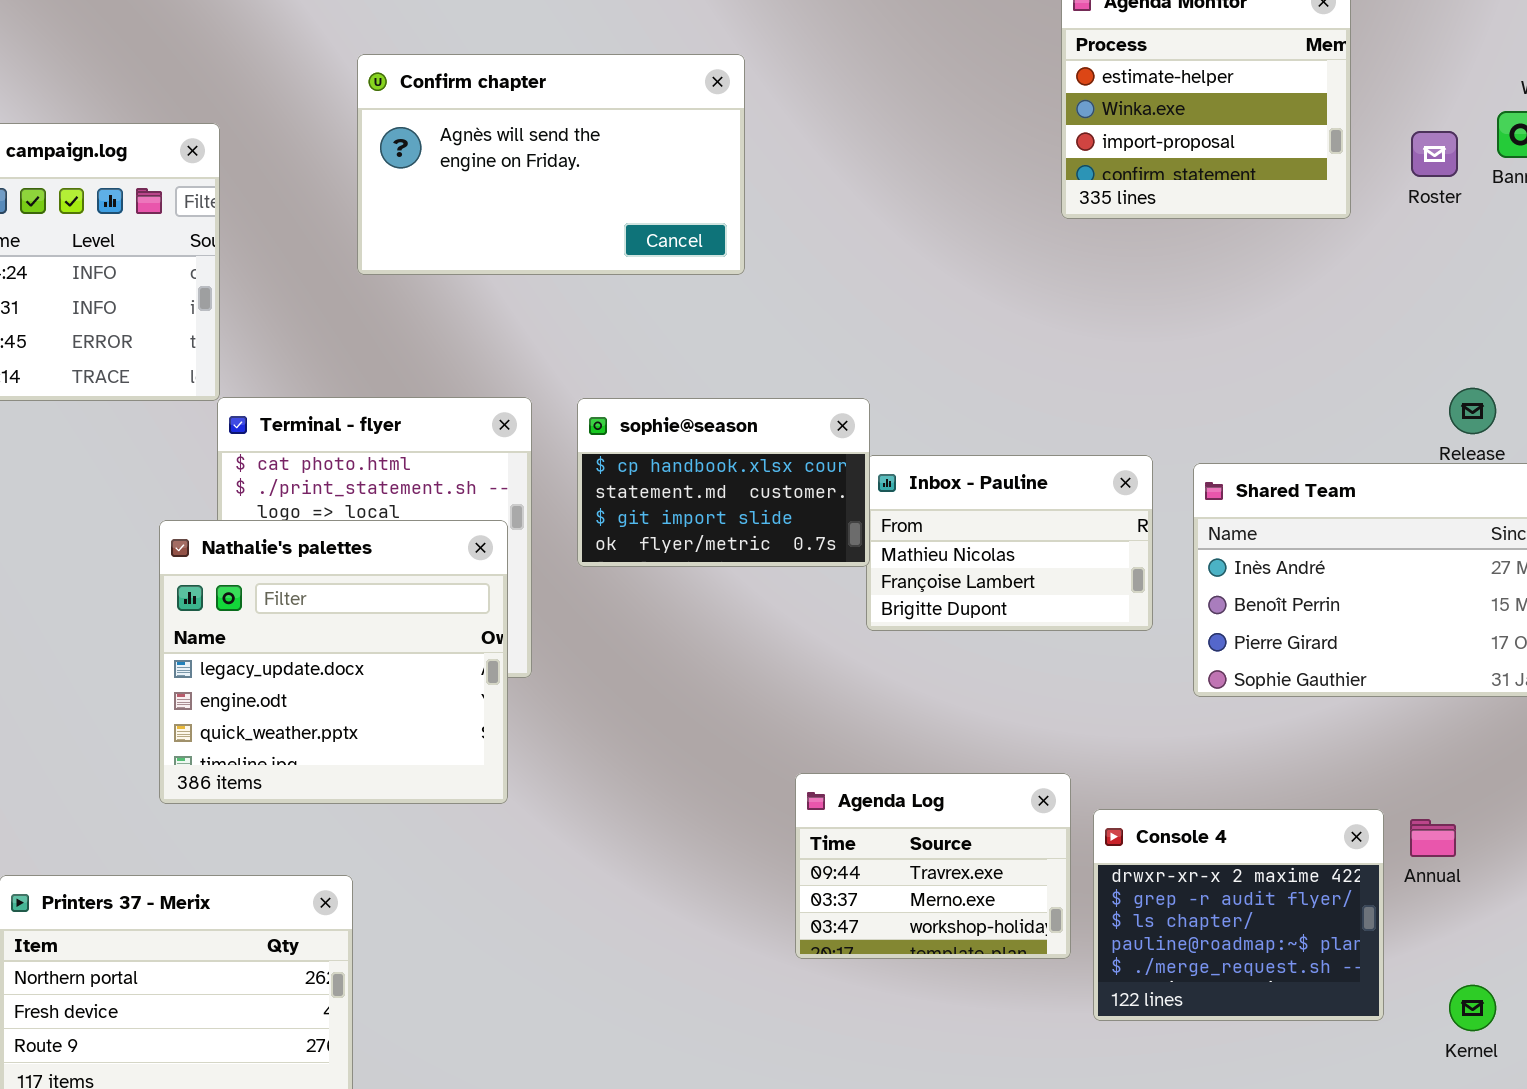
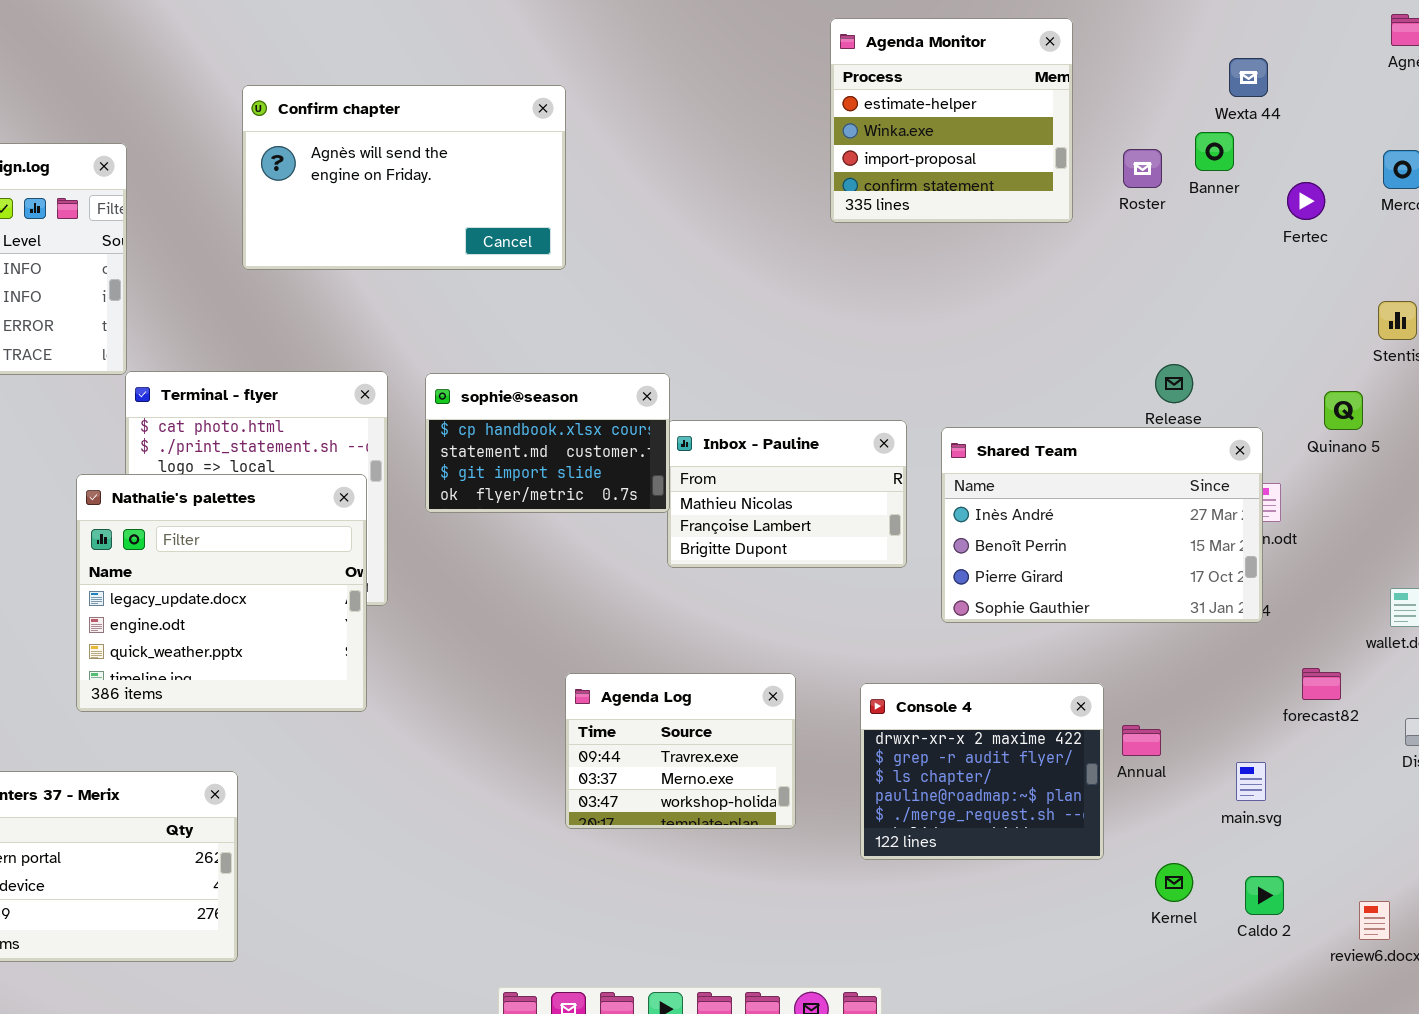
Agenda Log: [795,773,1071,959] -> [565,673,796,829], moved
Console 4: [1093,809,1384,1021] -> [860,683,1104,860], moved

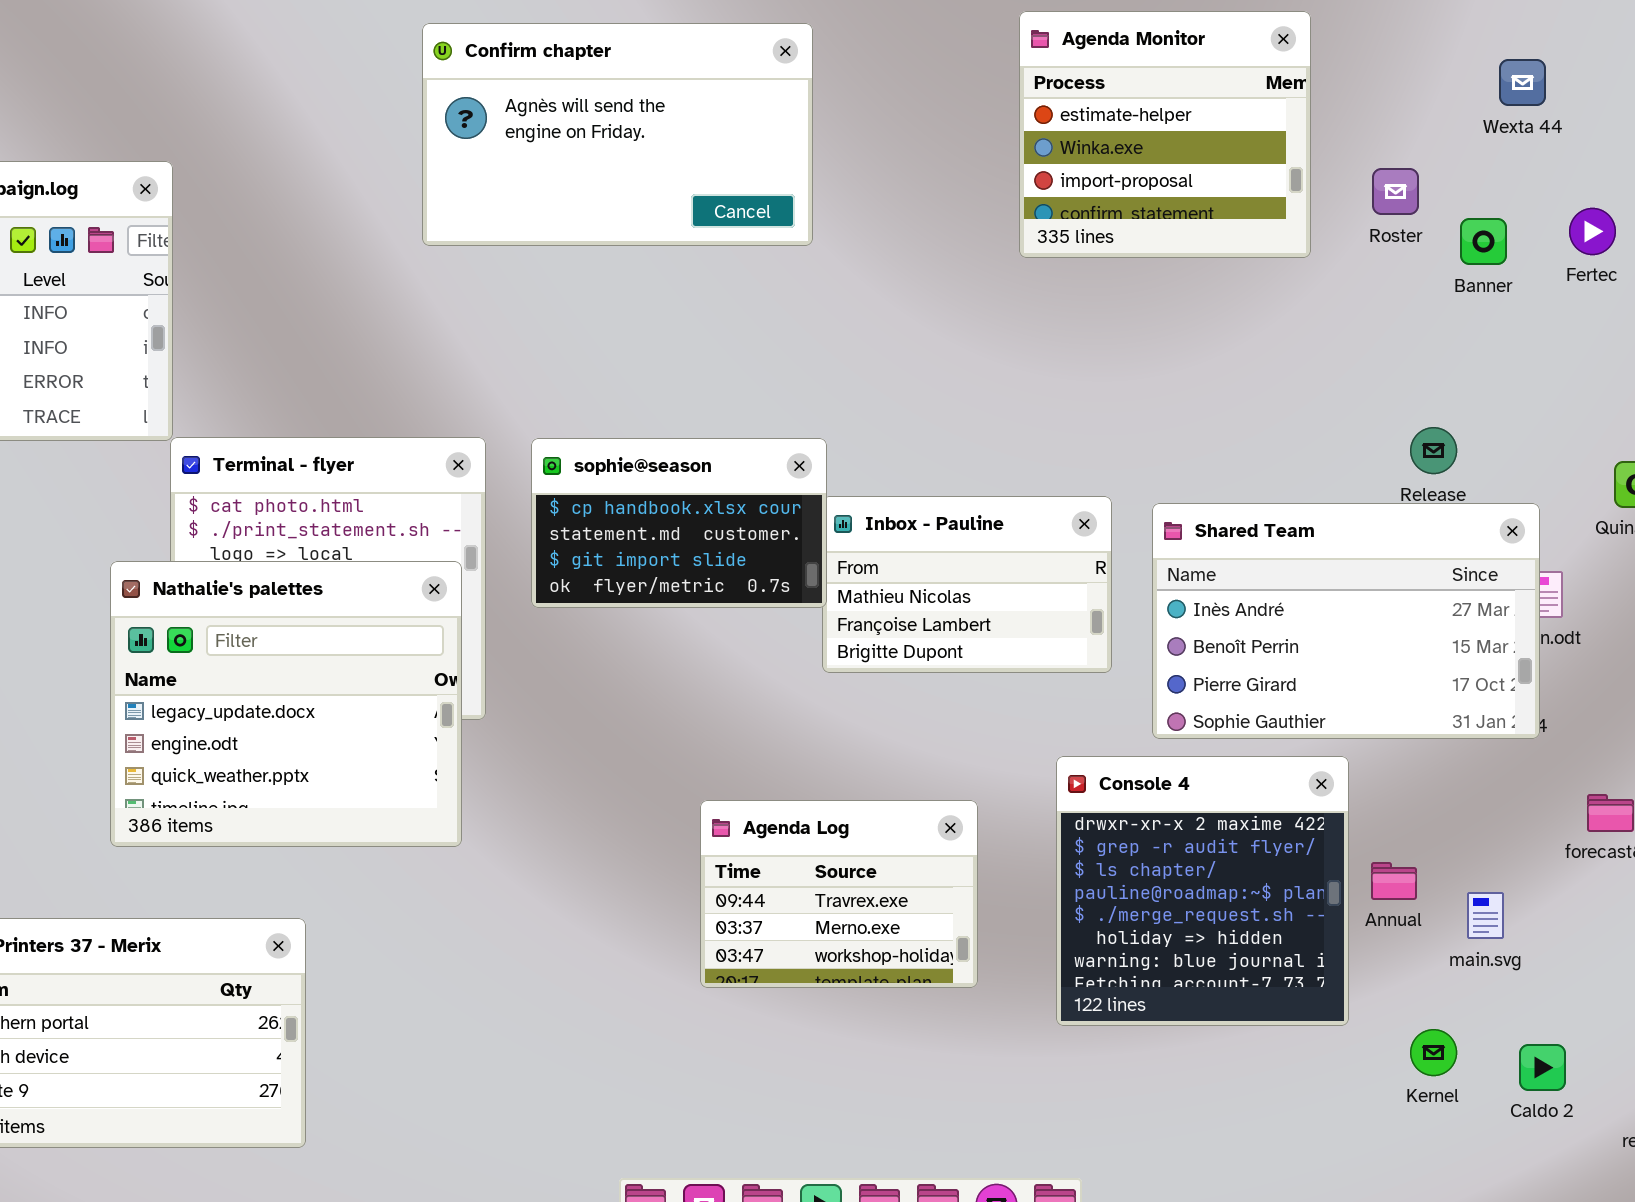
Confirm chapter: [242,85,566,270] -> [422,23,813,246], moved
Banner: [1195,132,1234,171] -> [1460,218,1507,265], moved
Console 4: [860,683,1104,860] -> [1056,756,1349,1026], resized
main.svg: [1236,762,1266,801] -> [1467,892,1504,939], moved

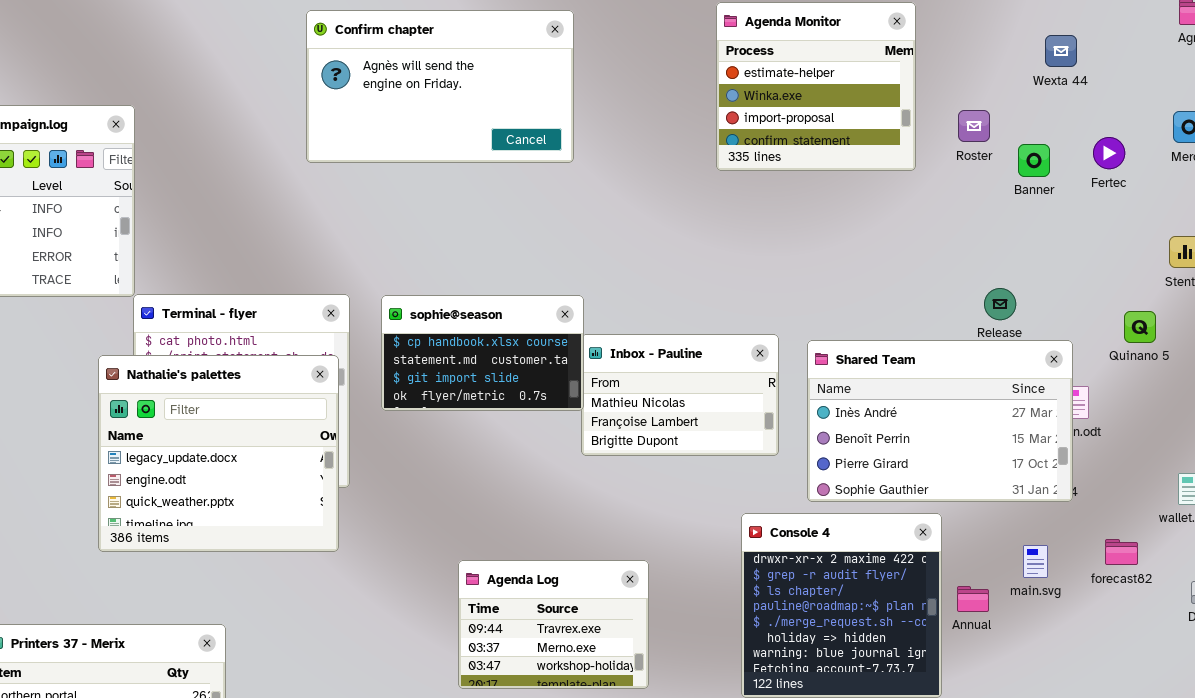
Nathalie's palettes: [110,561,462,847] -> [98,355,339,552], moved
Agenda Log: [700,800,978,988] -> [458,560,649,689], moved
main.svg: [1467,892,1504,939] -> [1023,545,1048,578], moved

